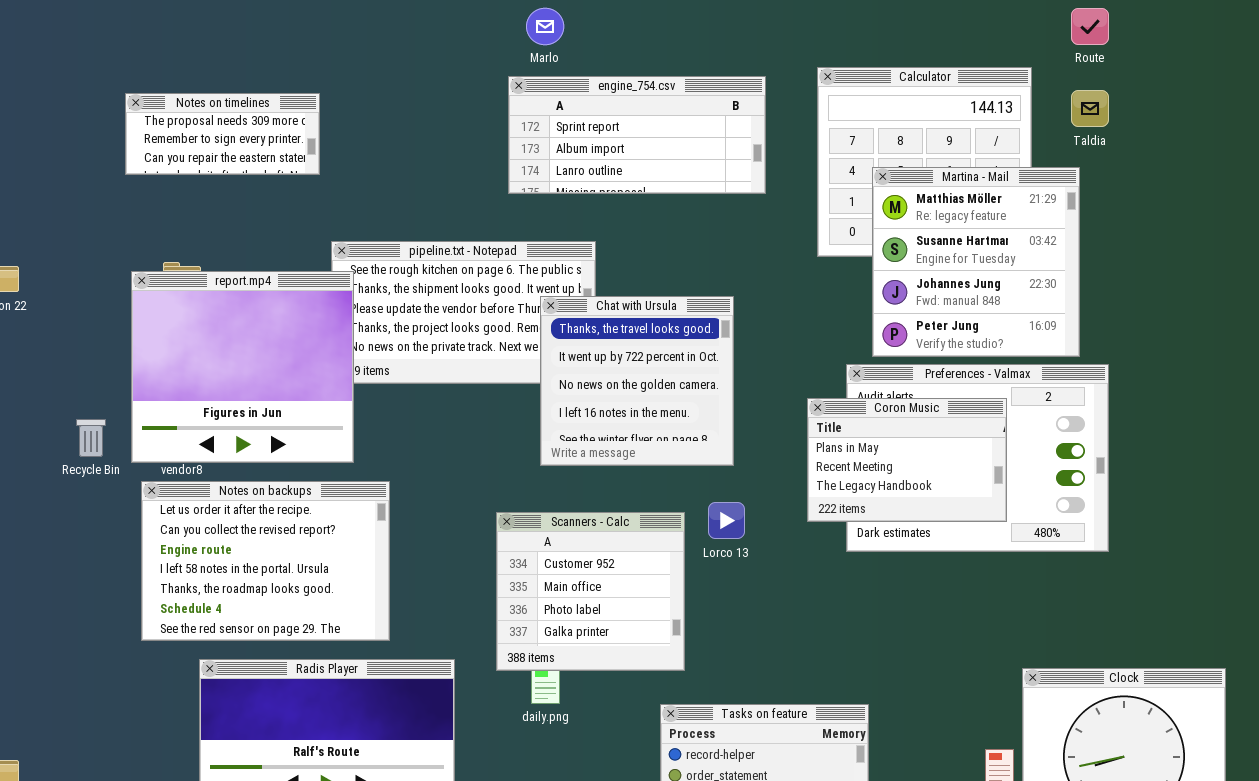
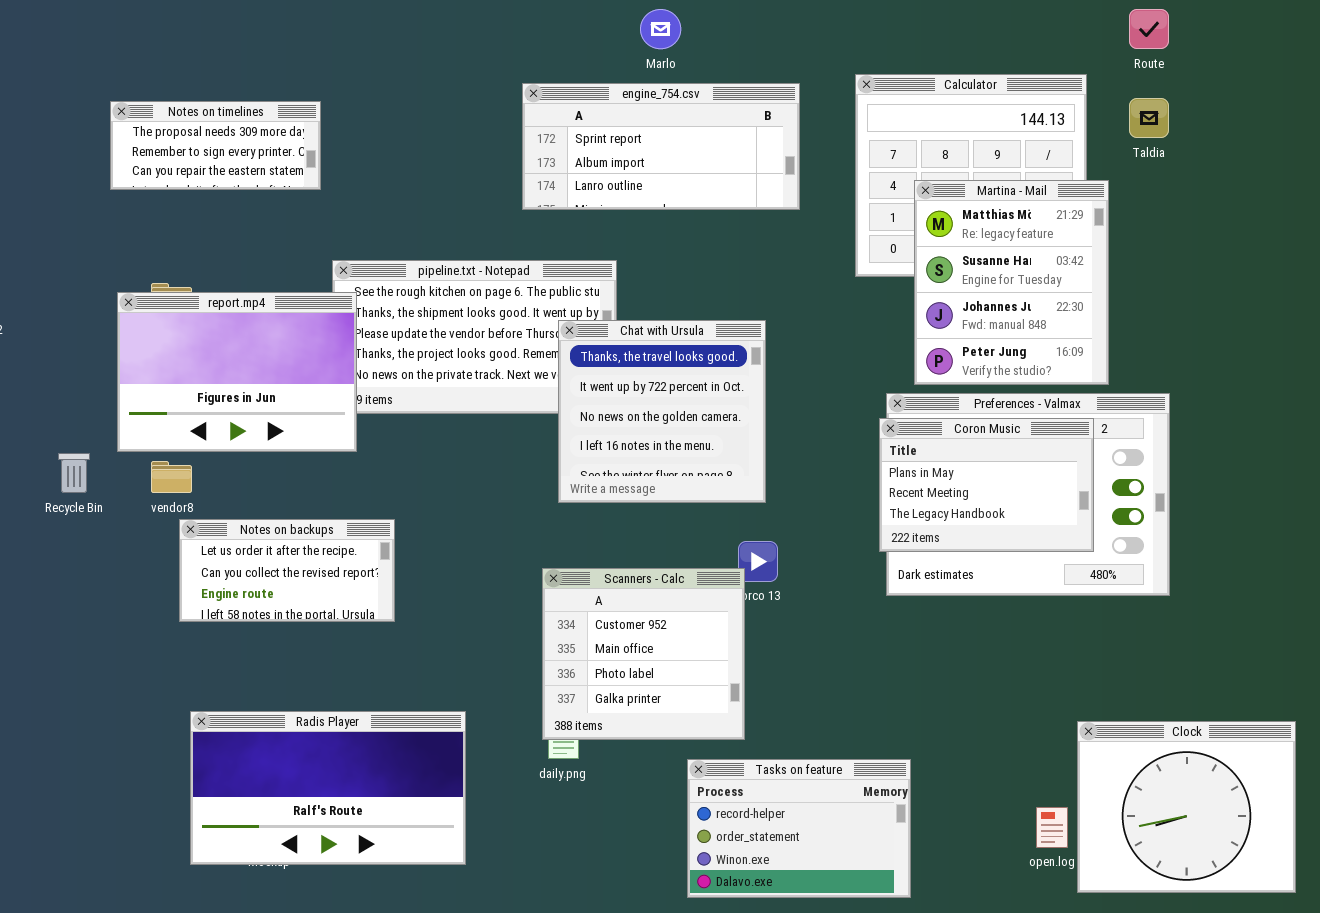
Marlo: [526,8,564,45] -> [640,9,681,49], moved
Martina - Mail: [872,167,1080,357] -> [914,180,1109,385], resized
report.mp4: [131,271,354,463] -> [117,292,357,452], resized
Coron Music: [807,398,1007,522] -> [879,418,1094,552], moved
Notes on backups: [141,481,390,641] -> [179,519,395,622], resized
Scanners - Calc: [496,512,685,671] -> [542,568,745,740], moved

